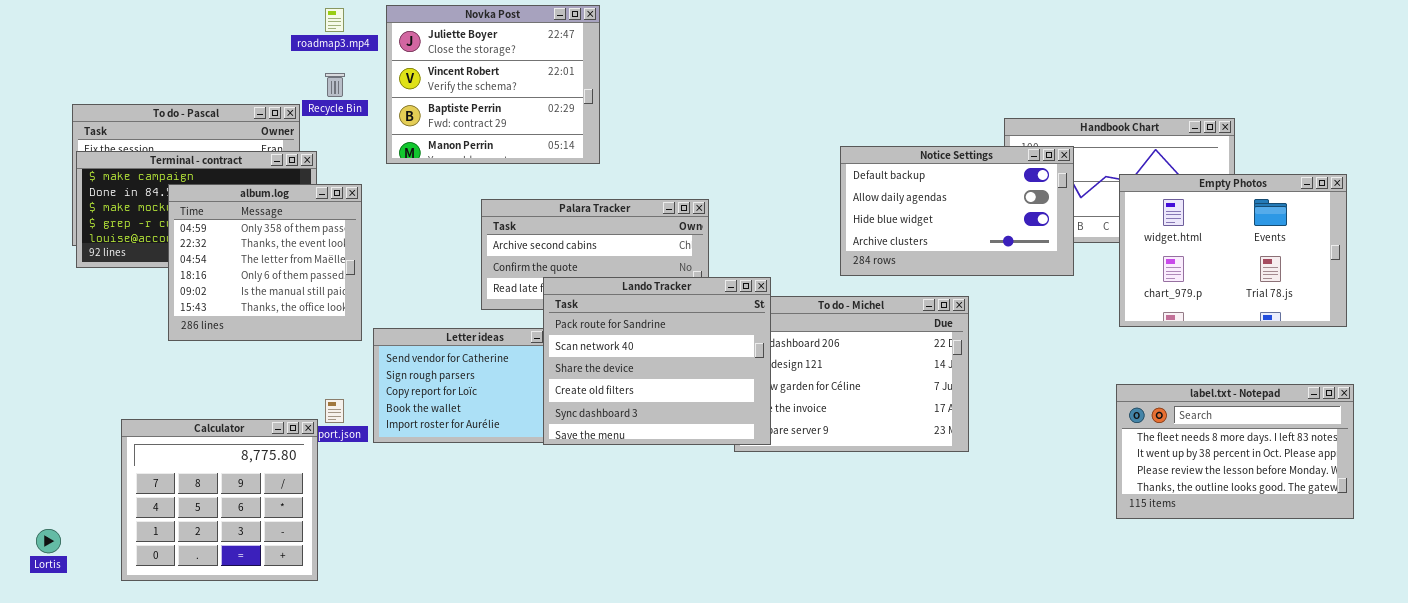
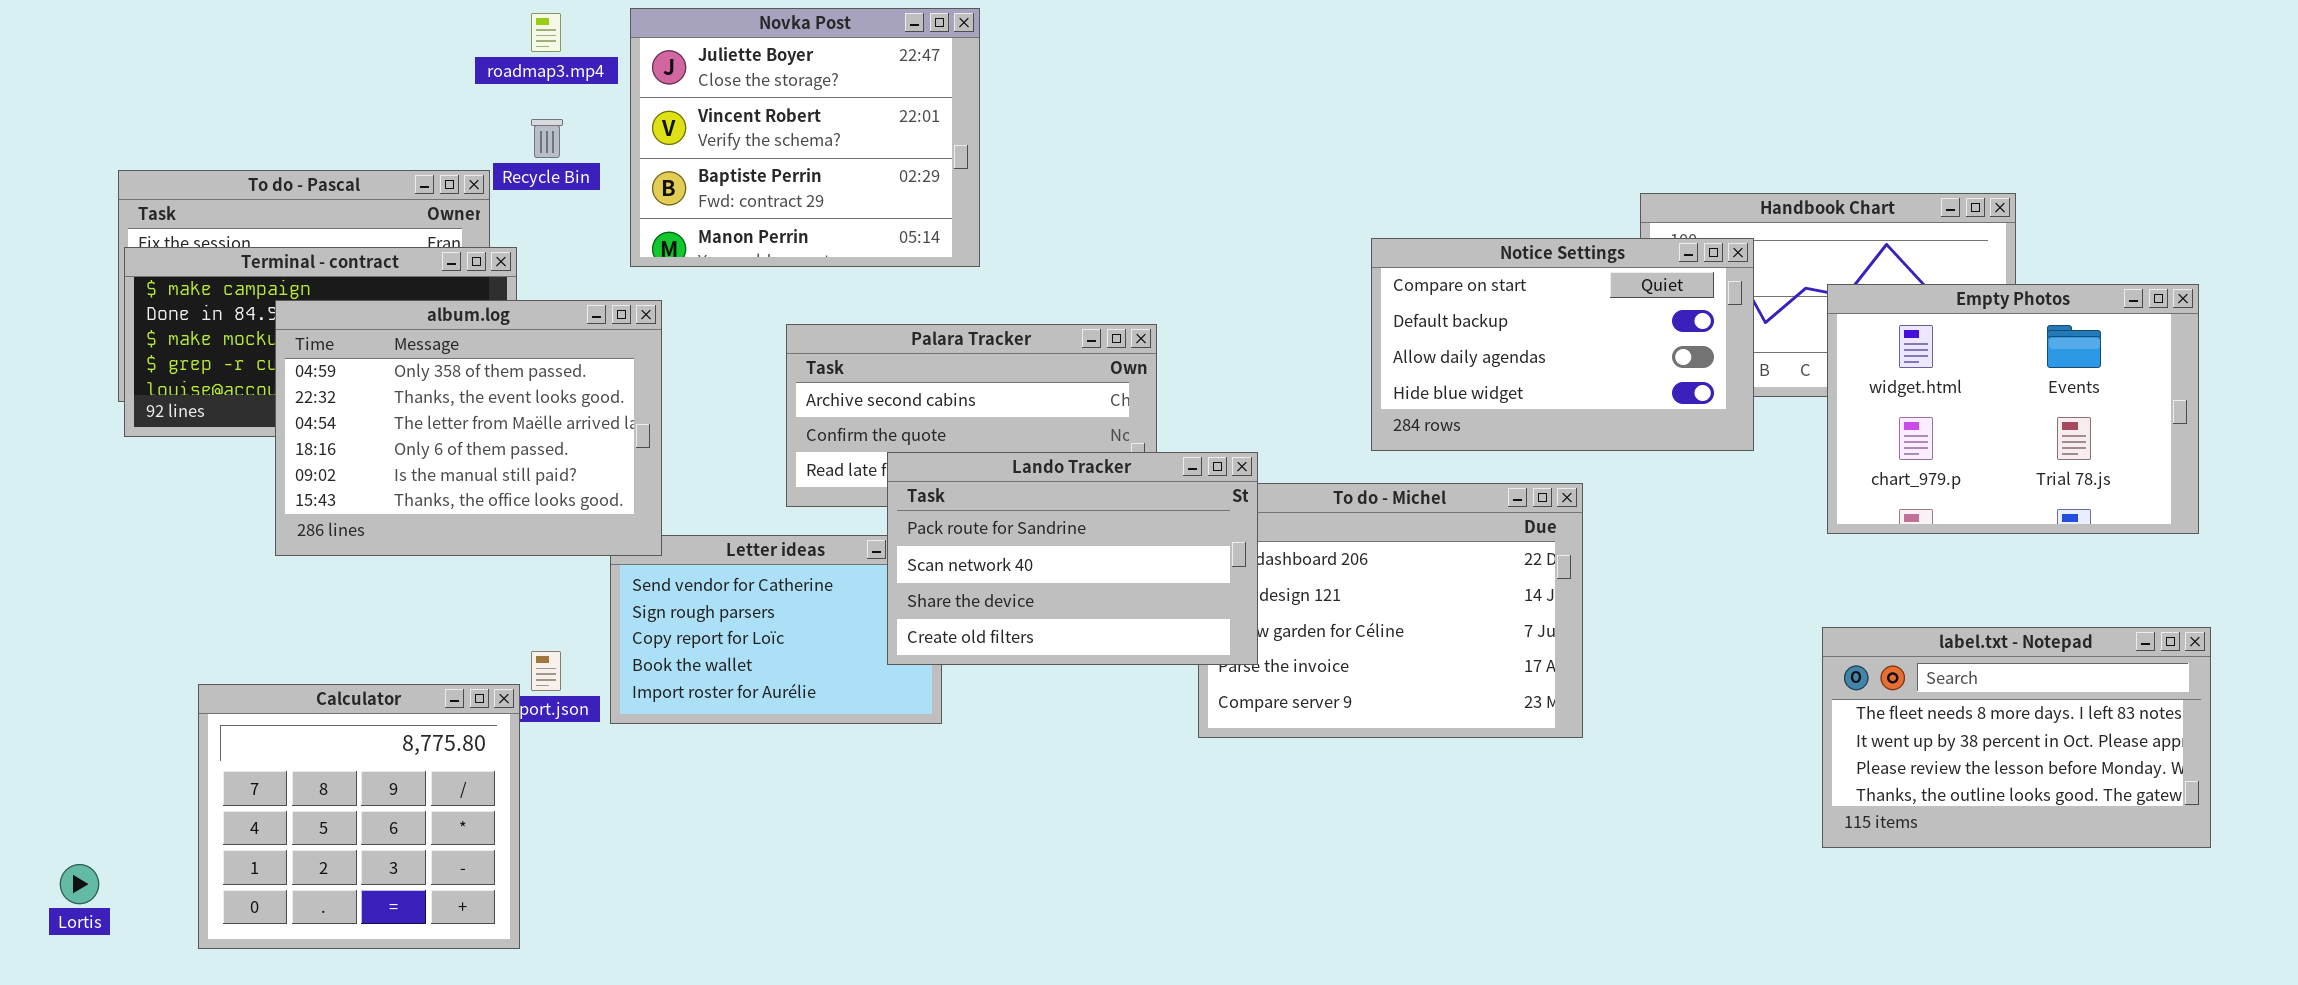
Notice Settings: [840,146,1074,276] -> [1371,238,1754,451], scrolled up 1 row
album.log: [168,184,362,341] -> [275,300,662,556], resized
Lando Tracker: [543,277,771,445] -> [887,452,1258,665], resized

